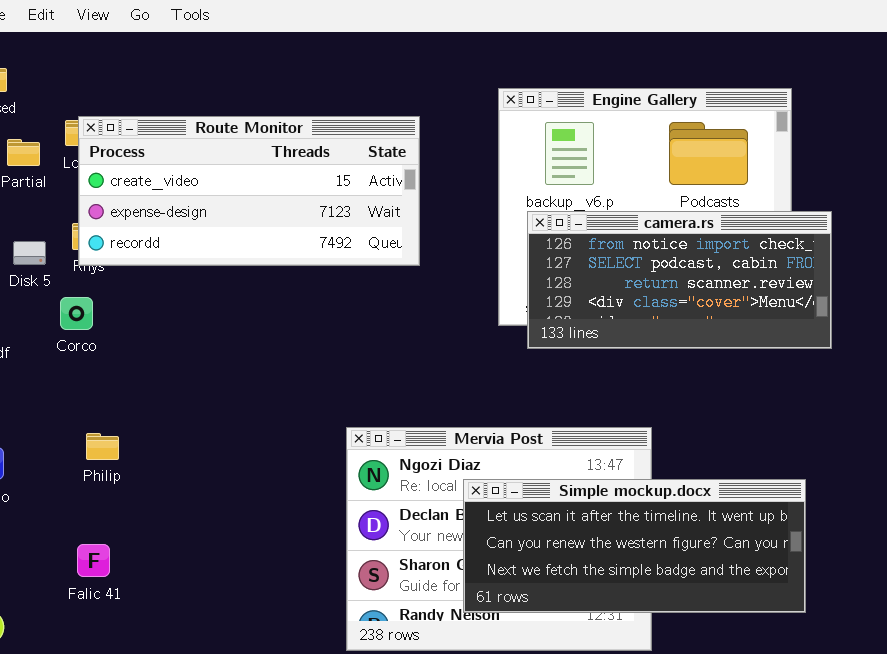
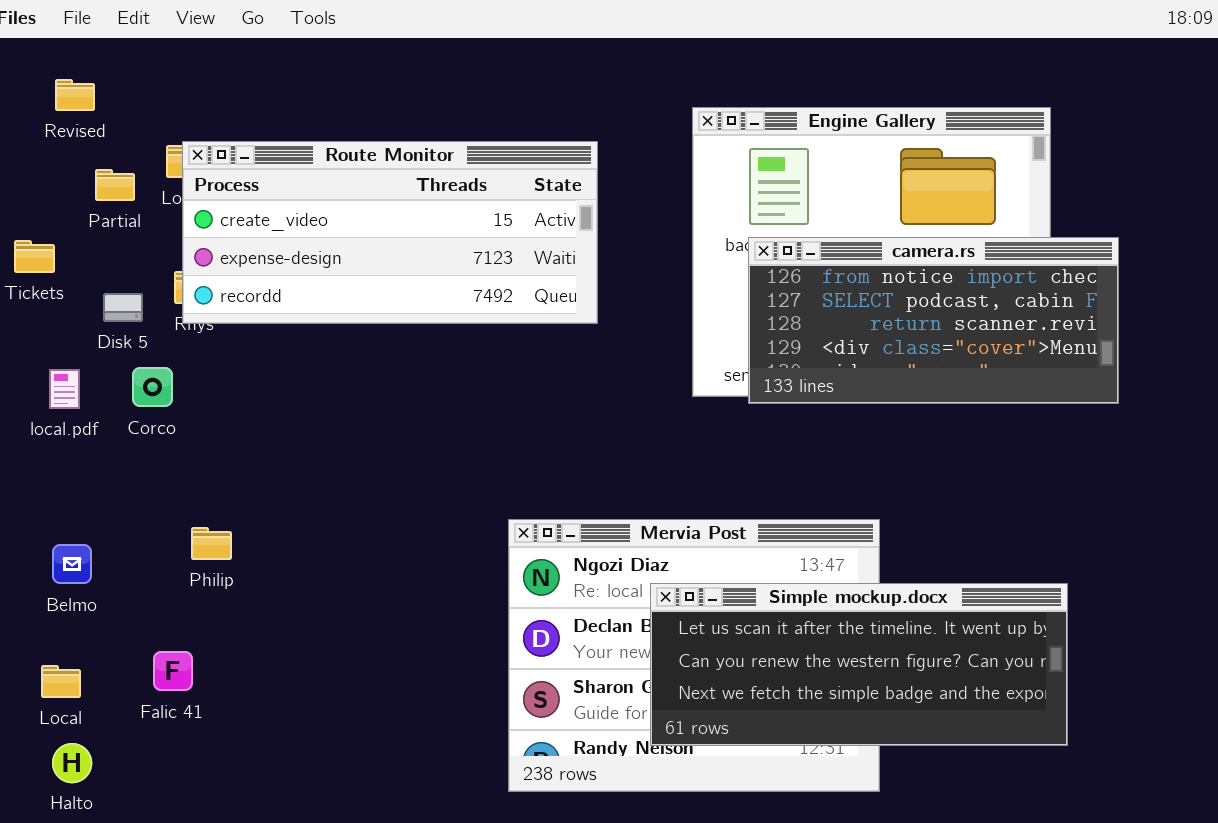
camera.rs: [527,211,832,349] -> [748,237,1119,404], moved
Corco: [60,297,93,330] -> [132,367,173,407], moved
Falic 41: [77,544,110,577] -> [153,651,193,691], moved

